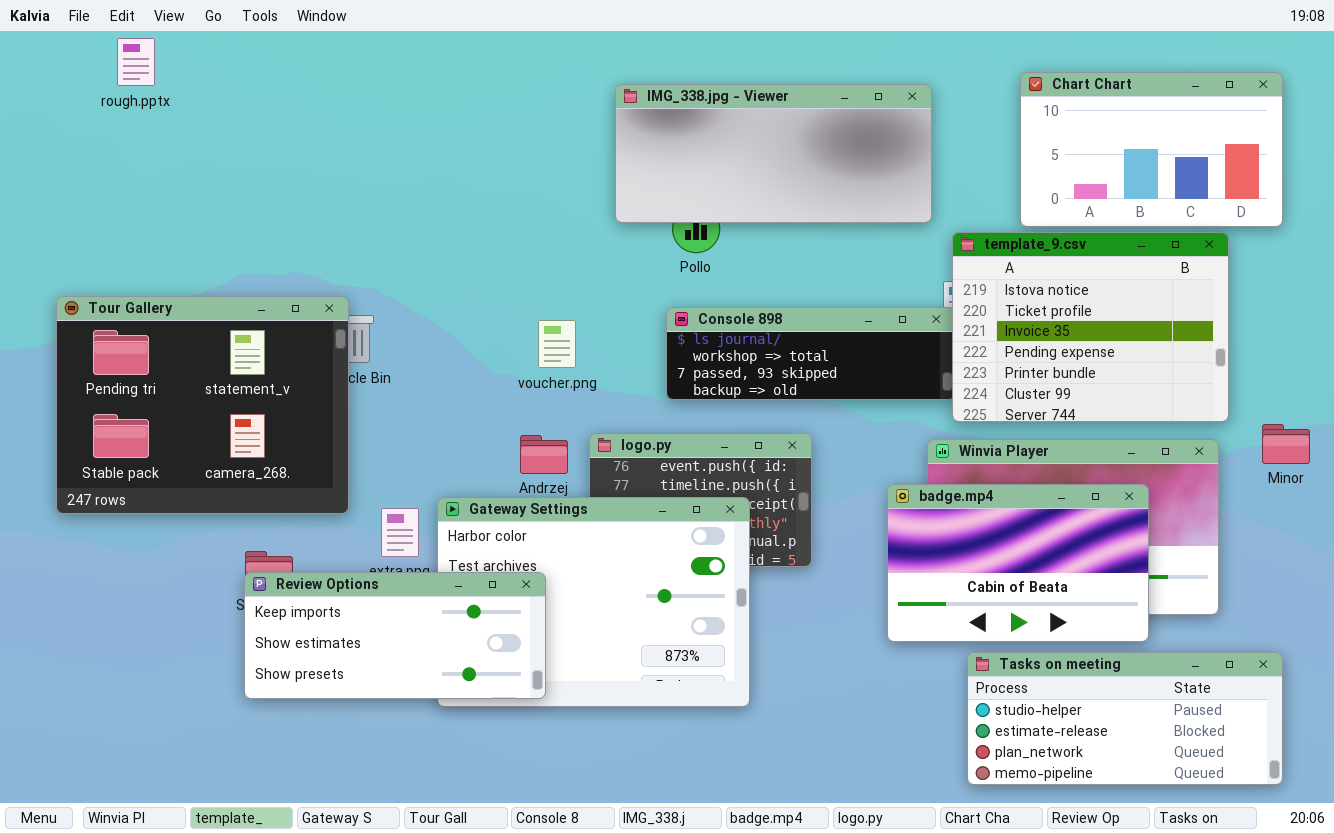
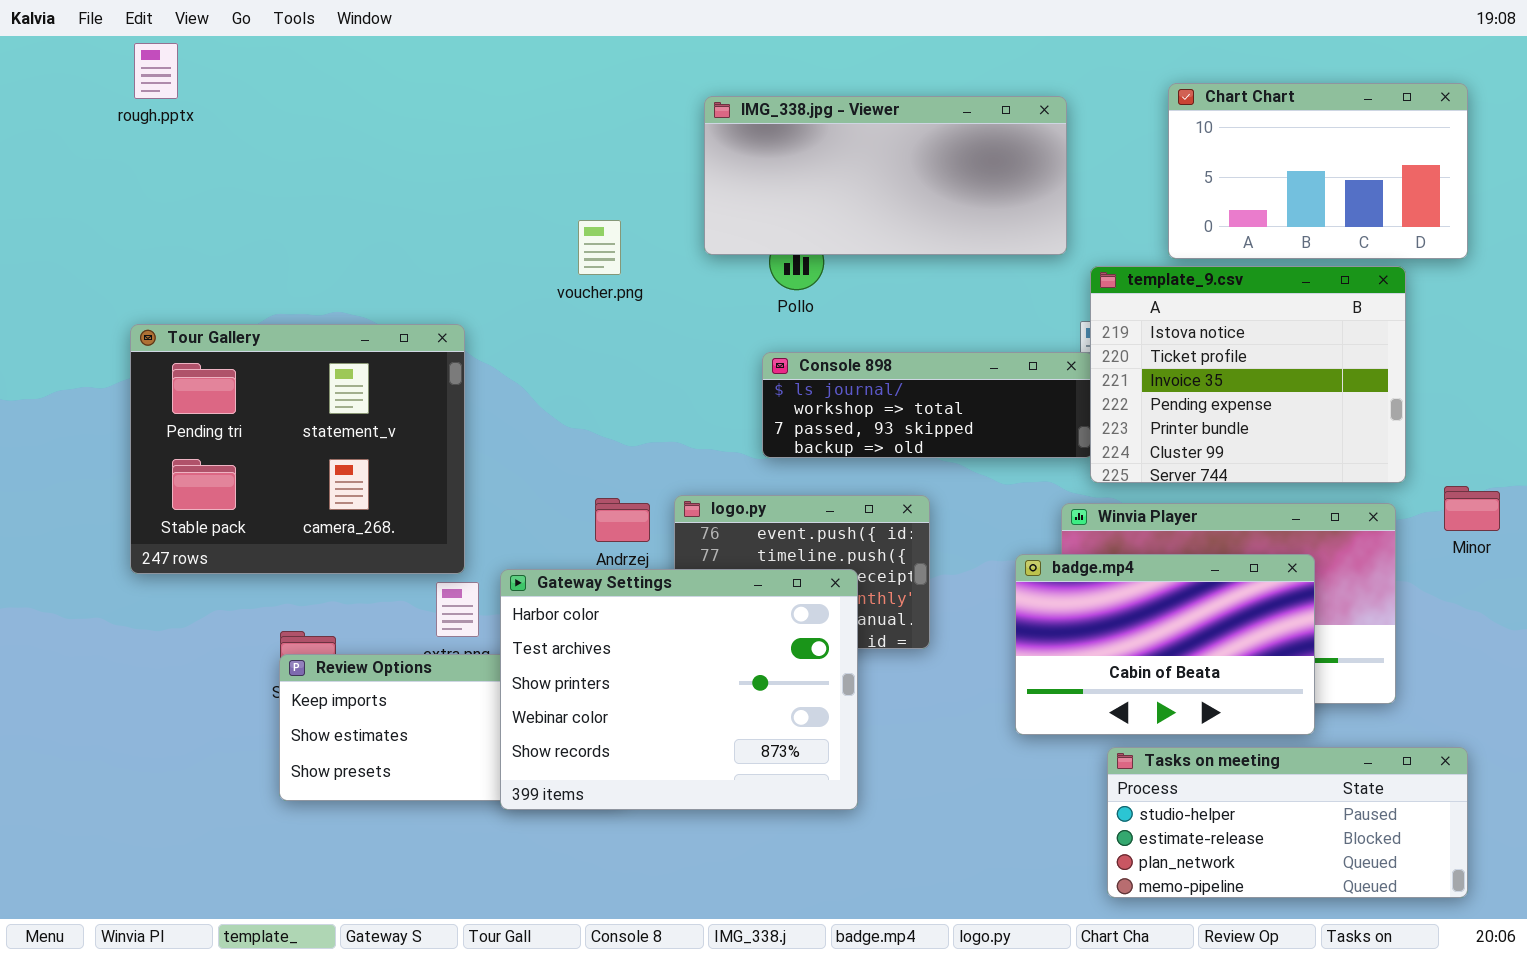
Tour Gallery: [56,296,349,514] -> [130,324,465,574], moved
voucher.png: [538,320,576,368] -> [578,220,621,275], moved
Gateway Settings: [437,497,750,707] -> [500,569,858,810], raised

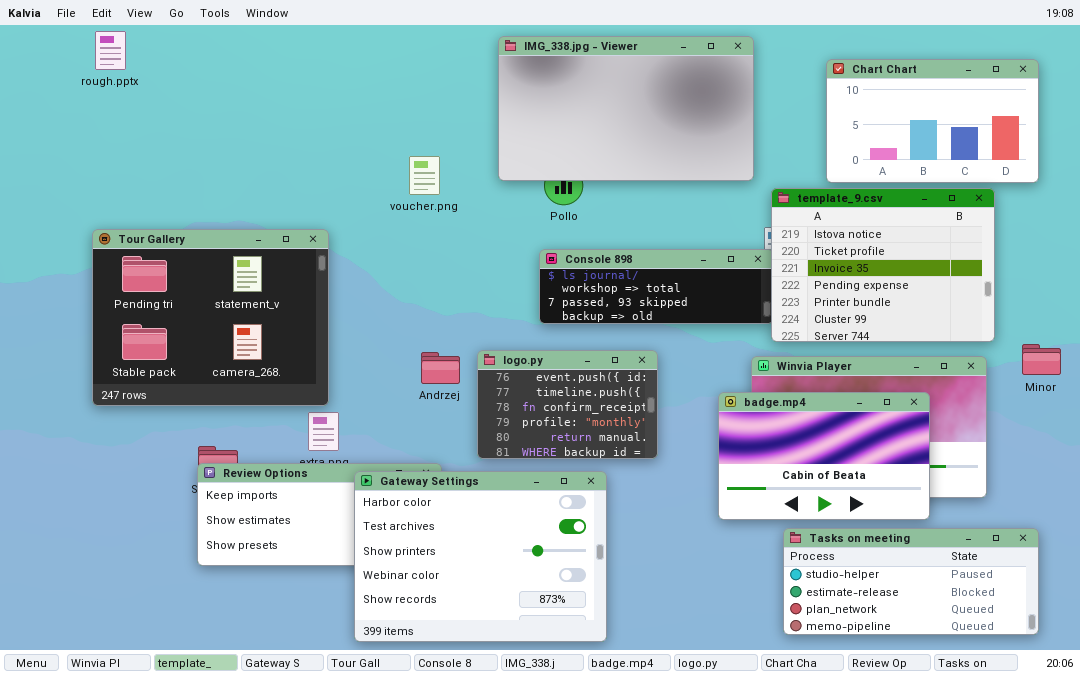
IMG_338.jpg - Viewer: [704,96,1067,255] -> [498,36,754,181], resized
Gateway Settings: [500,569,858,810] -> [354,471,607,642], moved

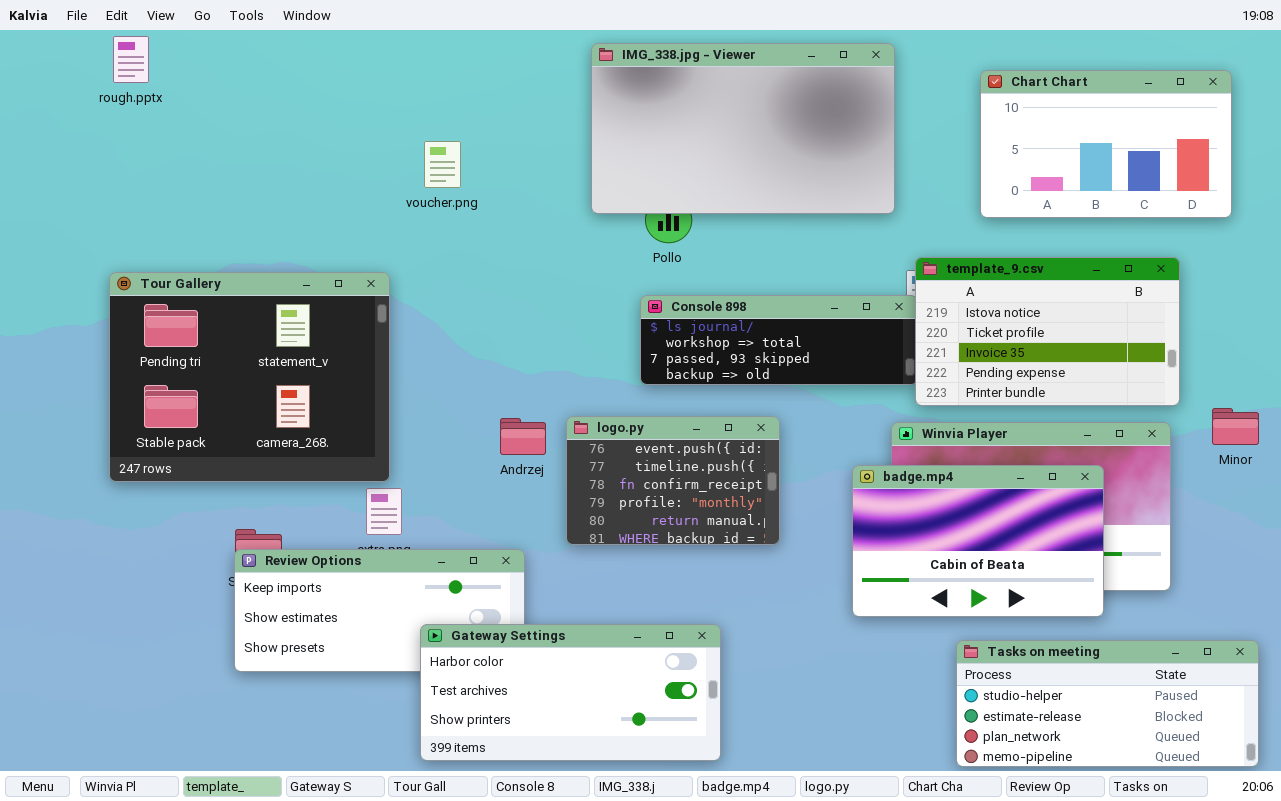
voucher.png: [409,156,440,195] -> [424,141,461,188], moved
template_9.csv: [771,188,995,342] -> [915,257,1180,406], resized
Gateway Settings: [354,471,607,642] -> [420,624,721,761], resized
Tasks on meeting: [783,528,1039,635] -> [956,640,1259,767], moved

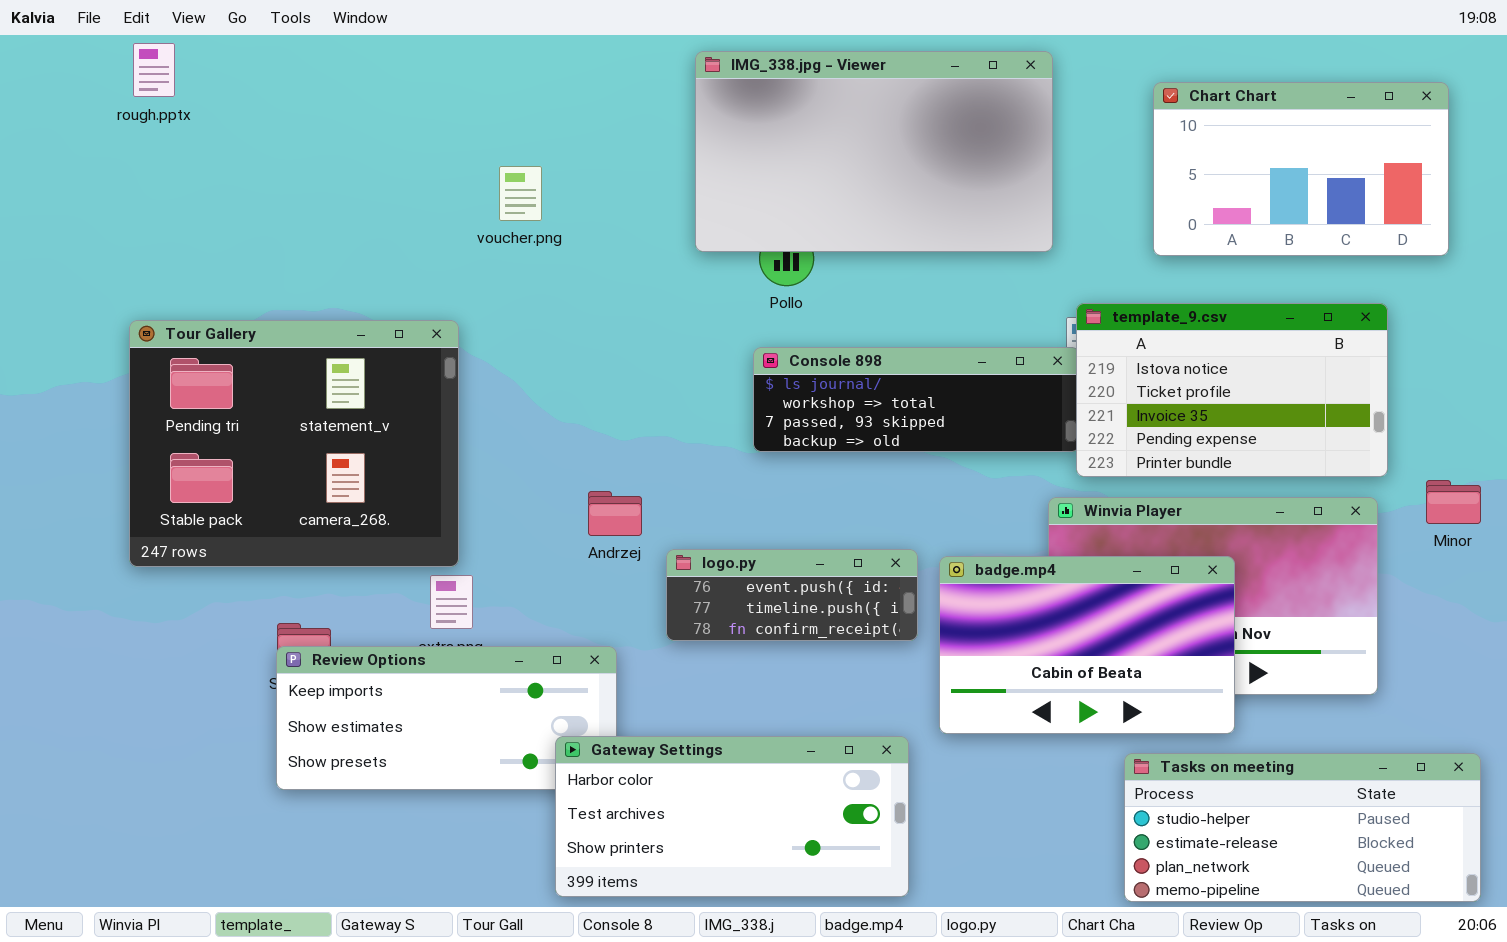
logo.py: [566,416,780,545] -> [666,549,918,641], resized
badge.mp4: [852,465,1104,617] -> [939,556,1235,734], moved
Gateway Settings: [420,624,721,761] -> [555,736,909,897], moved

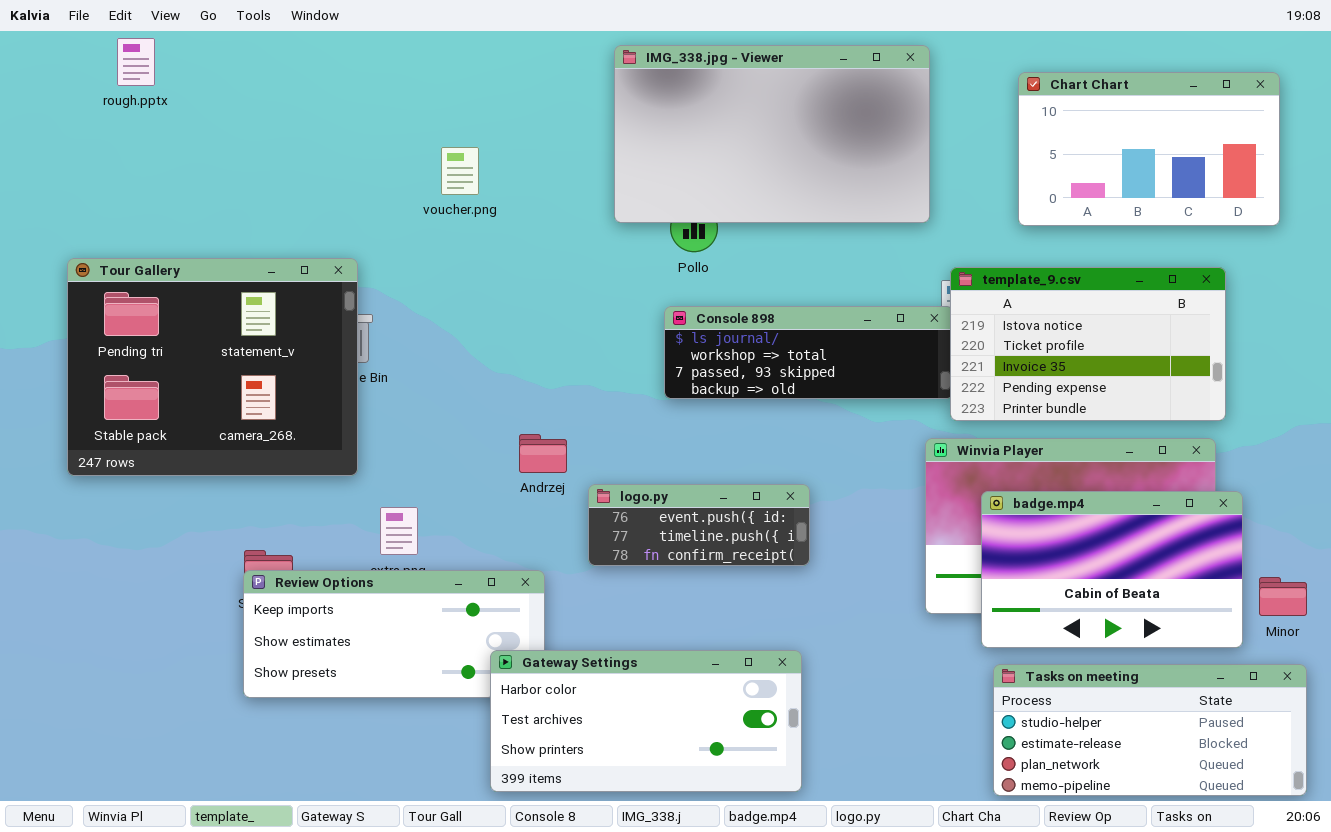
Tour Gallery: [129,320,459,567] -> [67,258,358,476], moved
Minor: [1426,480,1481,524] -> [1259,577,1307,616], moved
badge.mp4: [939,556,1235,734] -> [981,491,1243,648], moved

